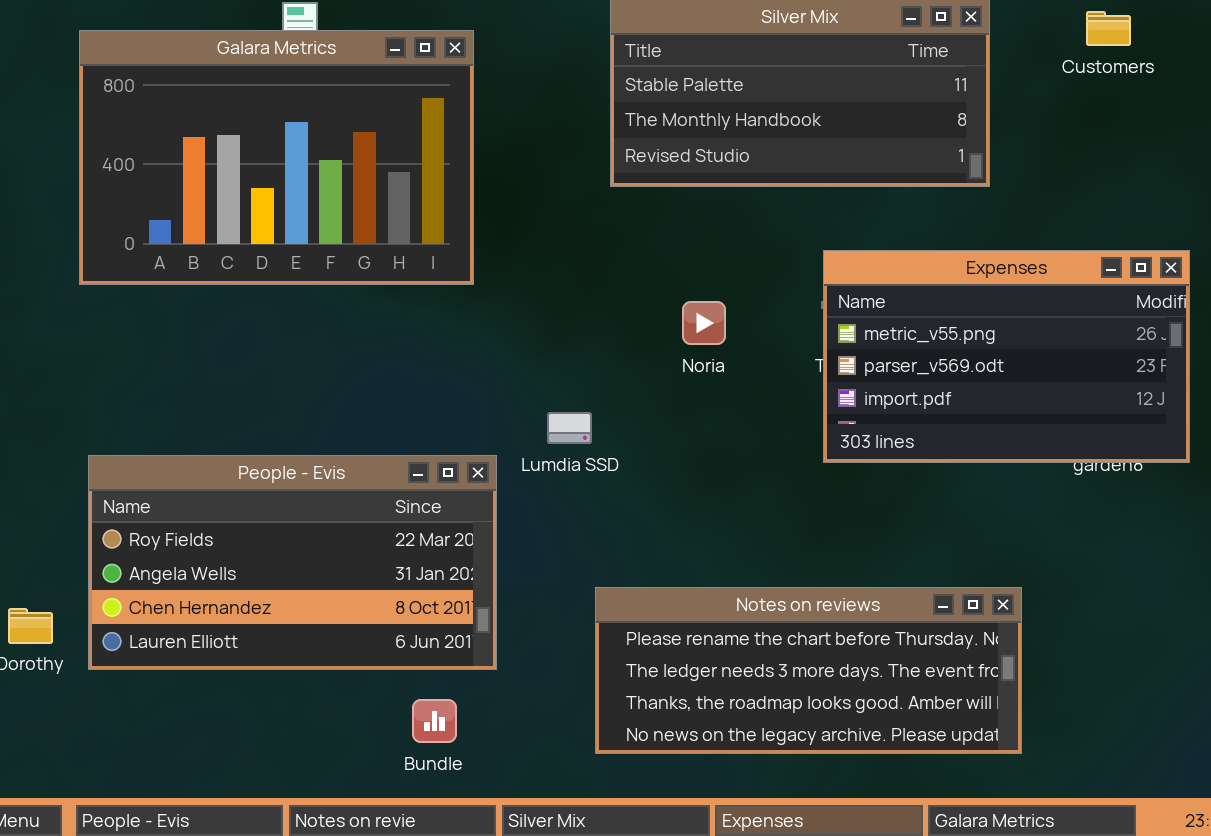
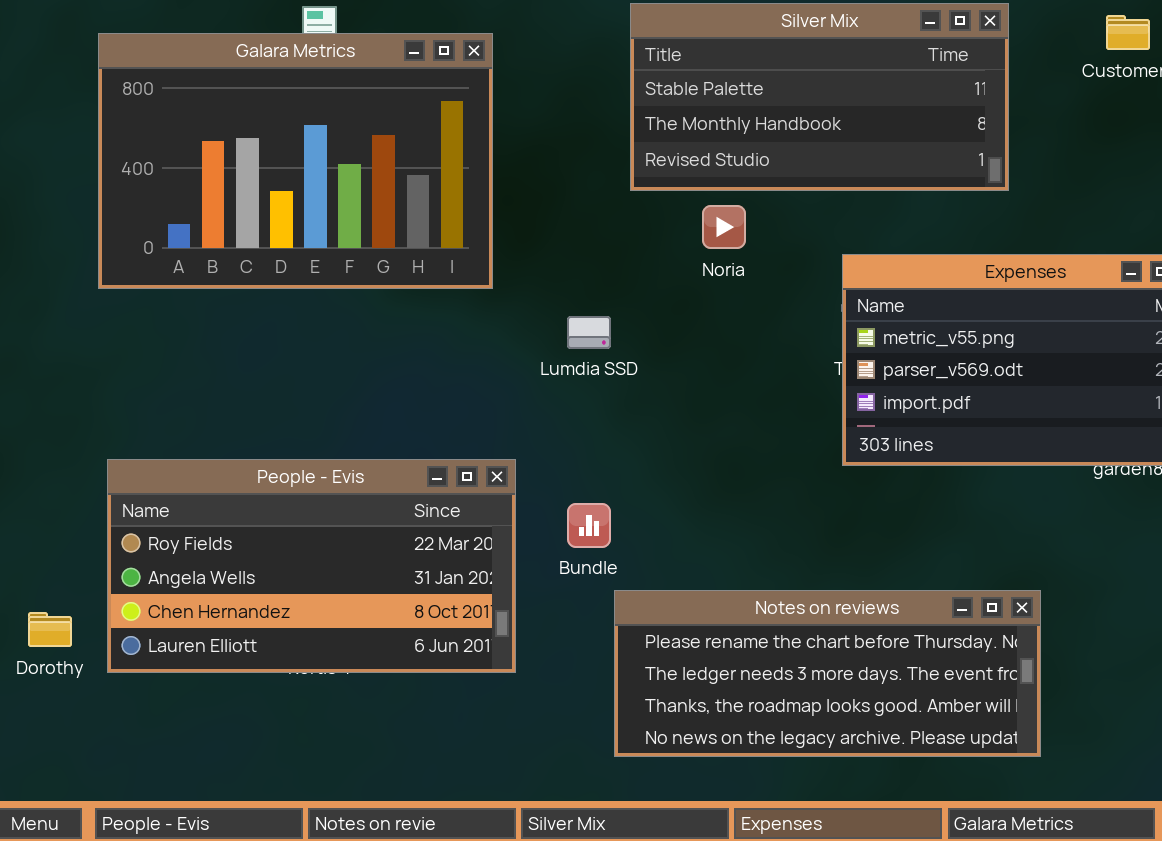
Noria: [682,301,726,345] -> [702,205,746,249], moved
Lumdia SSD: [547,412,592,444] -> [567,316,611,349], moved
Bundle: [412,699,457,743] -> [567,503,611,548], moved

